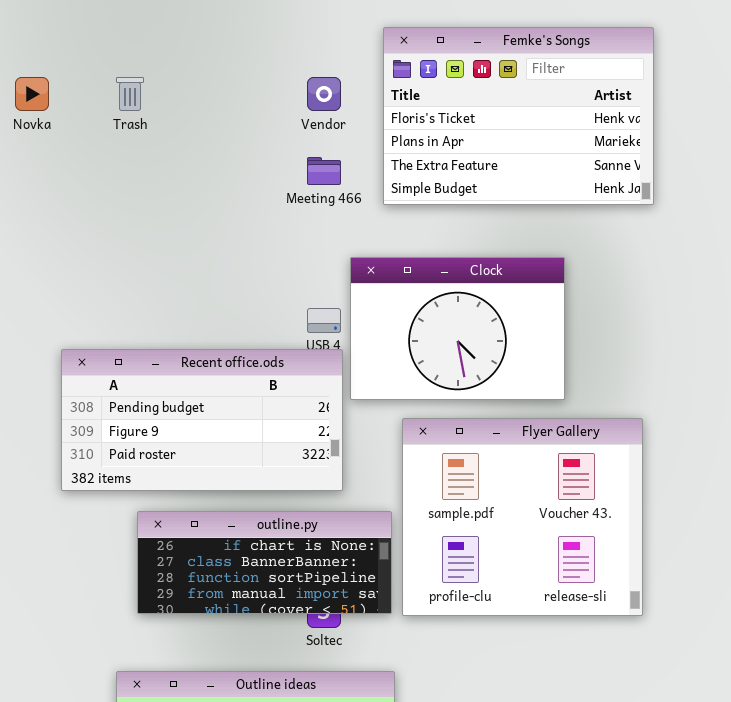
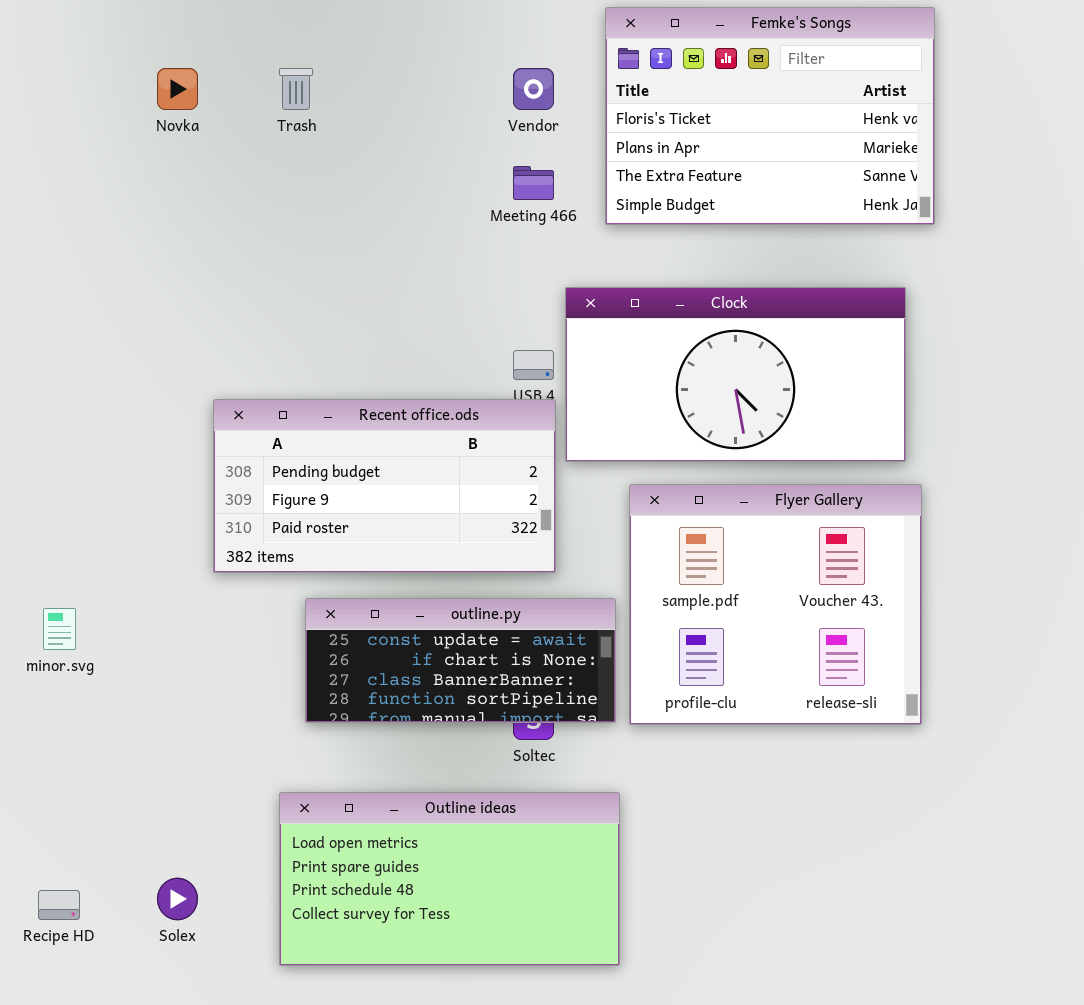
Clock: [350,257,565,400] -> [565,287,906,462], resized
outline.py: [137,511,392,614] -> [305,598,616,723], scrolled up 1 row

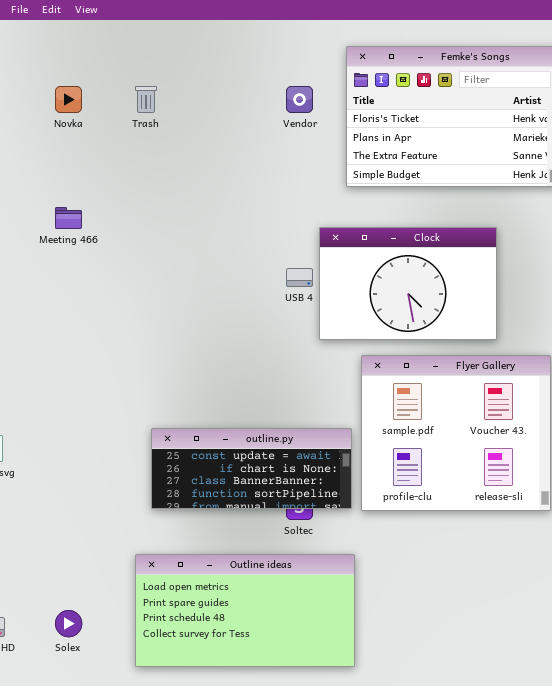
Meeting 466: [513,166,554,200] -> [55,207,82,229], moved
Clock: [565,287,906,462] -> [319,227,497,340], resized
Recent office.ods: [213,399,556,573] -> none, closed

